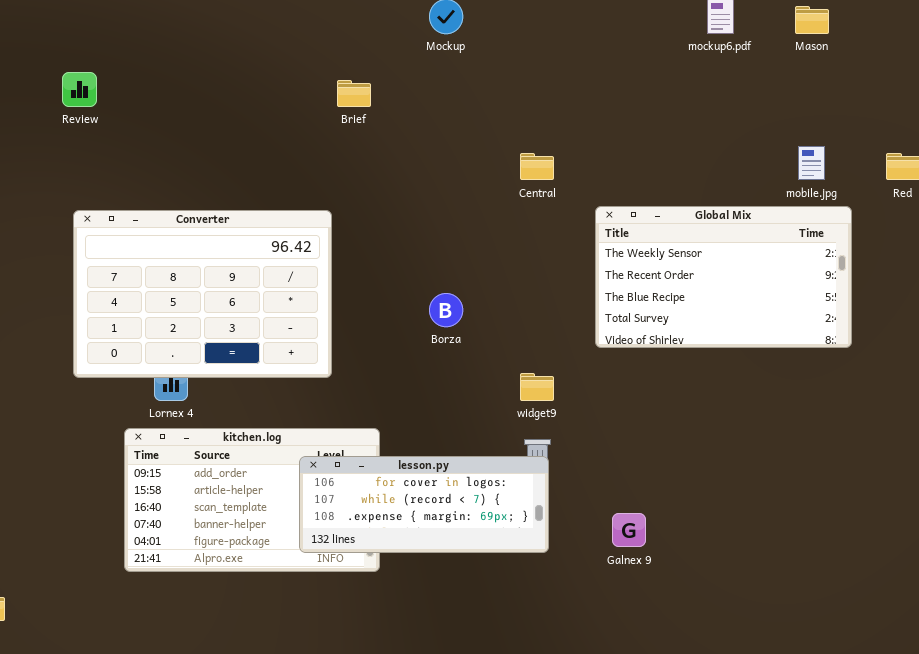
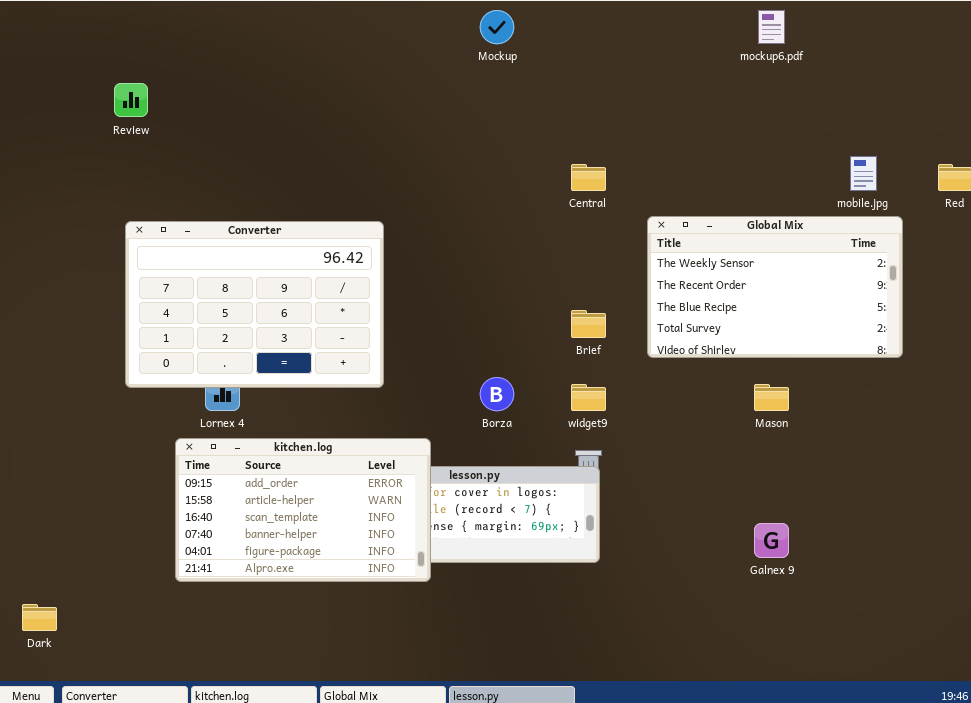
Mason: [795,6,829,34] -> [754,384,789,411], moved
Brief: [337,80,371,107] -> [571,310,606,338], moved
Borza: [429,293,463,327] -> [480,377,514,411], moved
kitchen.log: [124,428,380,572] -> [175,438,431,582], raised
Galnex 9: [612,513,646,547] -> [754,523,789,558], moved

